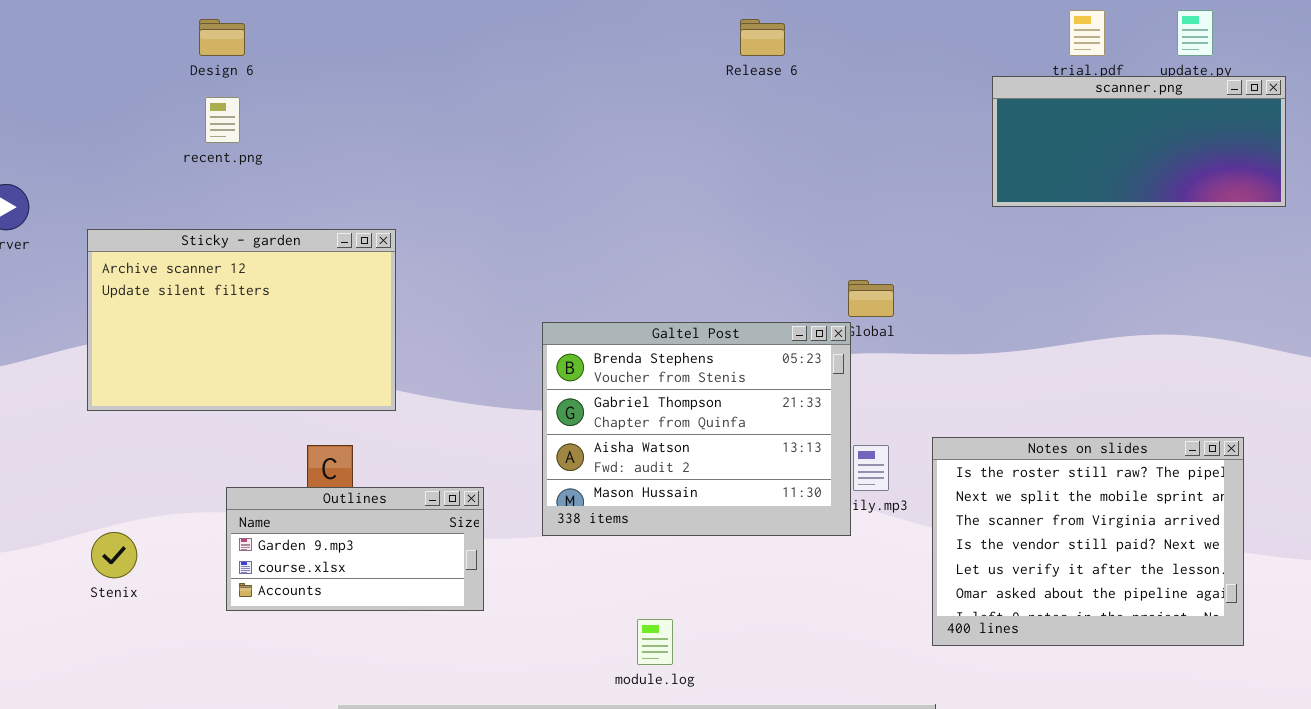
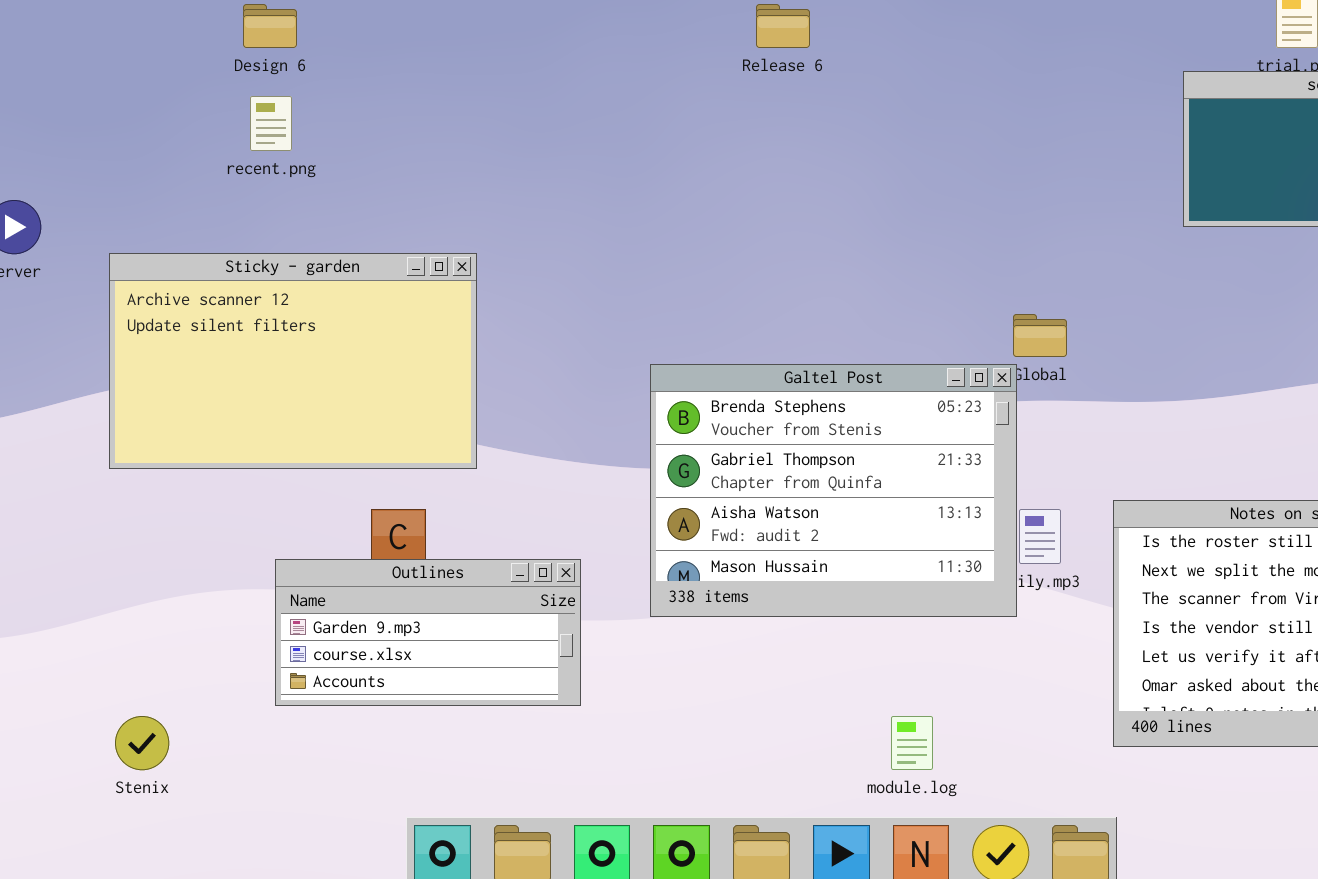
Release 6: [740,19,785,56] -> [756,4,810,48], moved
Stenix: [91,532,137,578] -> [115,716,169,770], moved
module.log: [637,619,673,665] -> [891,716,933,770], moved

